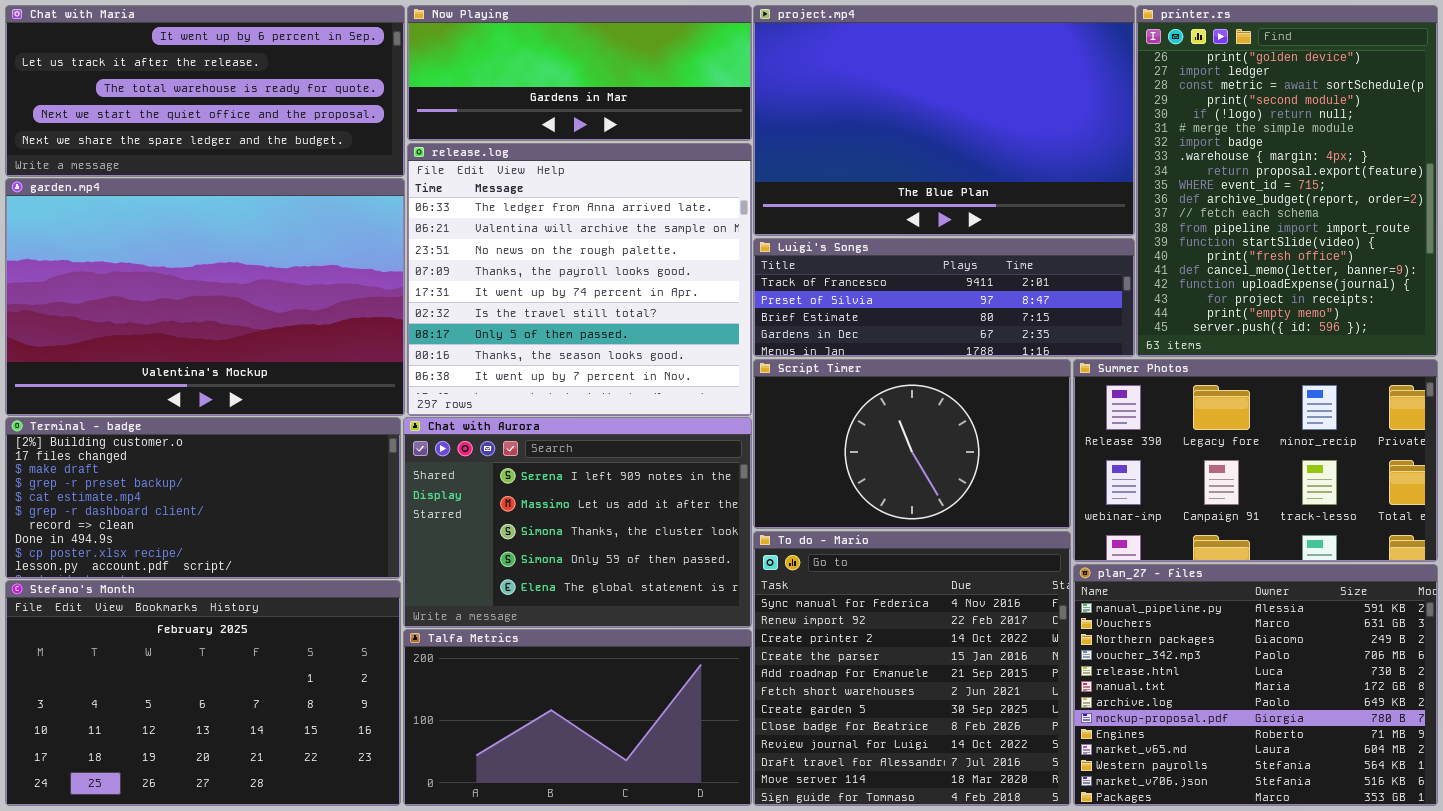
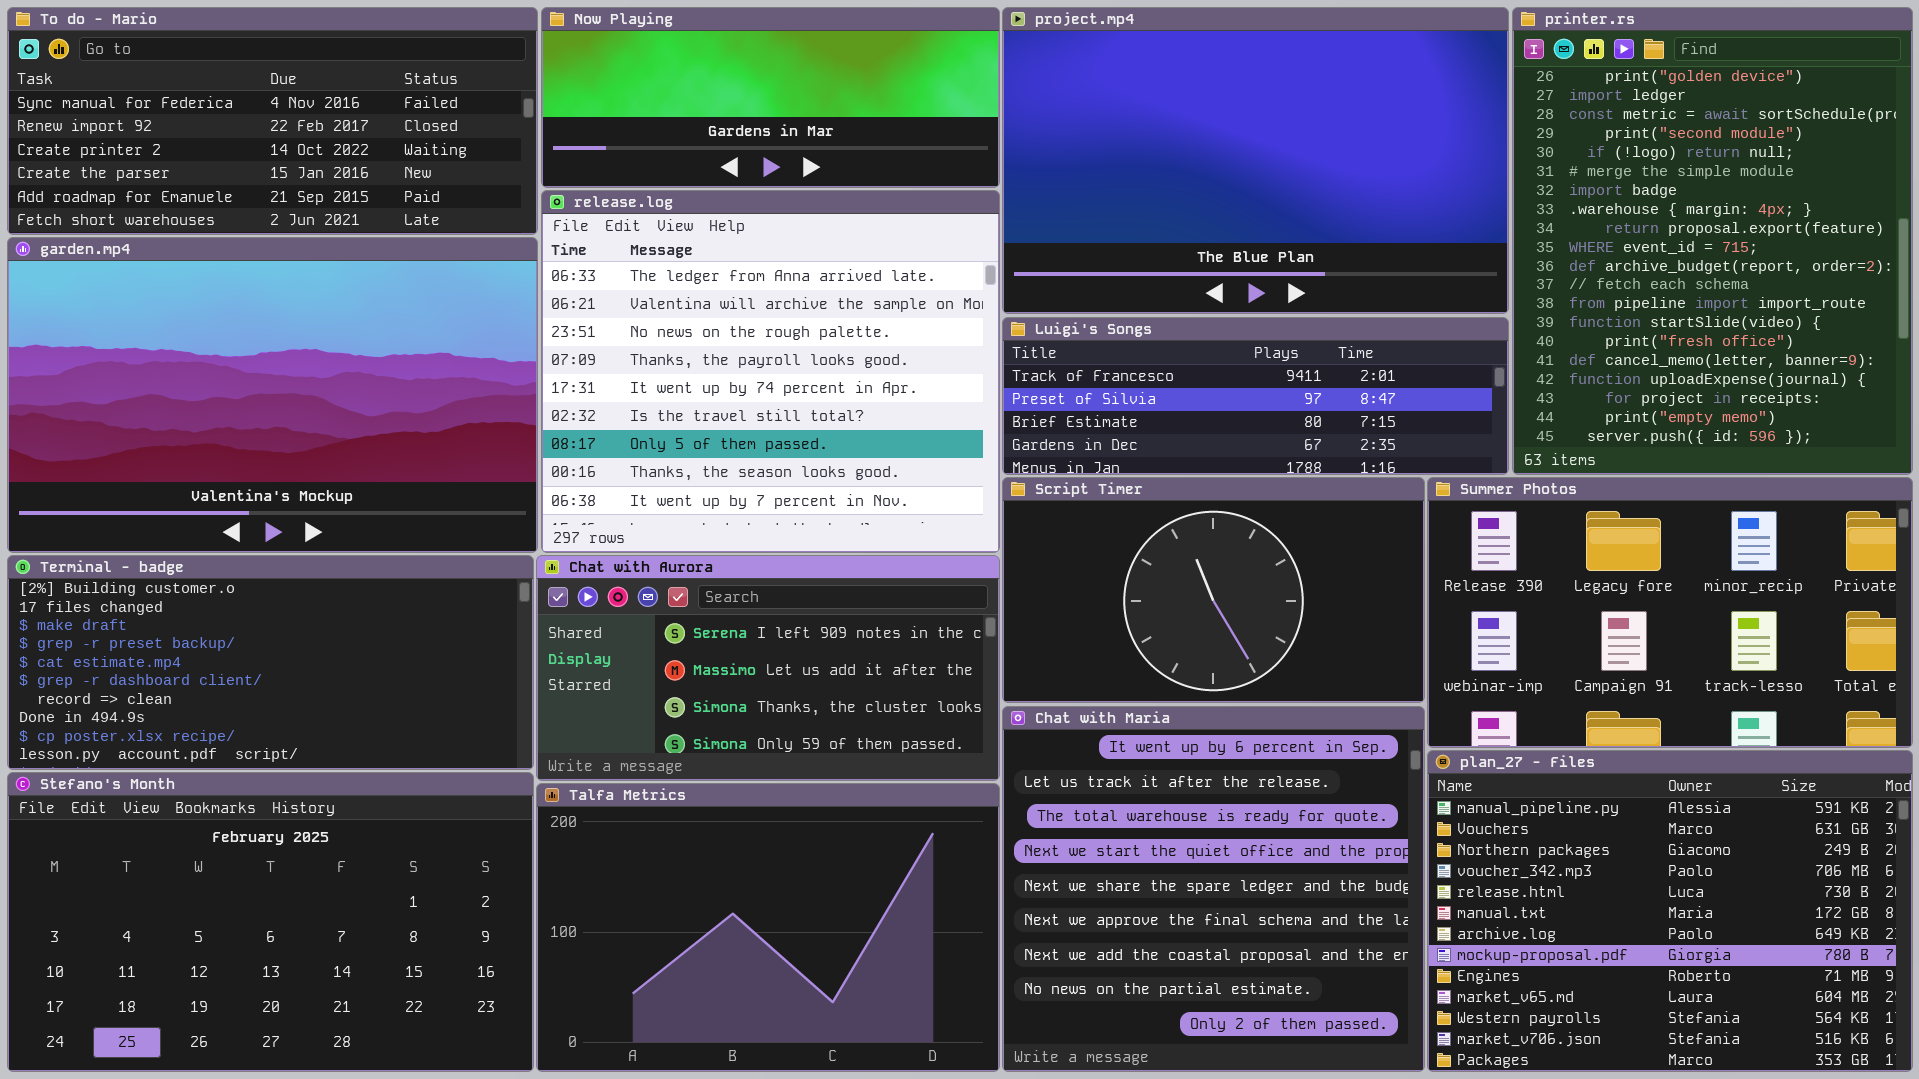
Chat with Maria: [5,5,405,177] -> [1002,706,1425,1072], moved, resized
Chat with Aurora: [403,417,752,628] -> [536,555,1000,781], resized
To do - Mario: [753,531,1071,806] -> [7,7,538,235], moved, resized
Talfa Metrics: [403,629,752,806] -> [536,783,1000,1072], resized

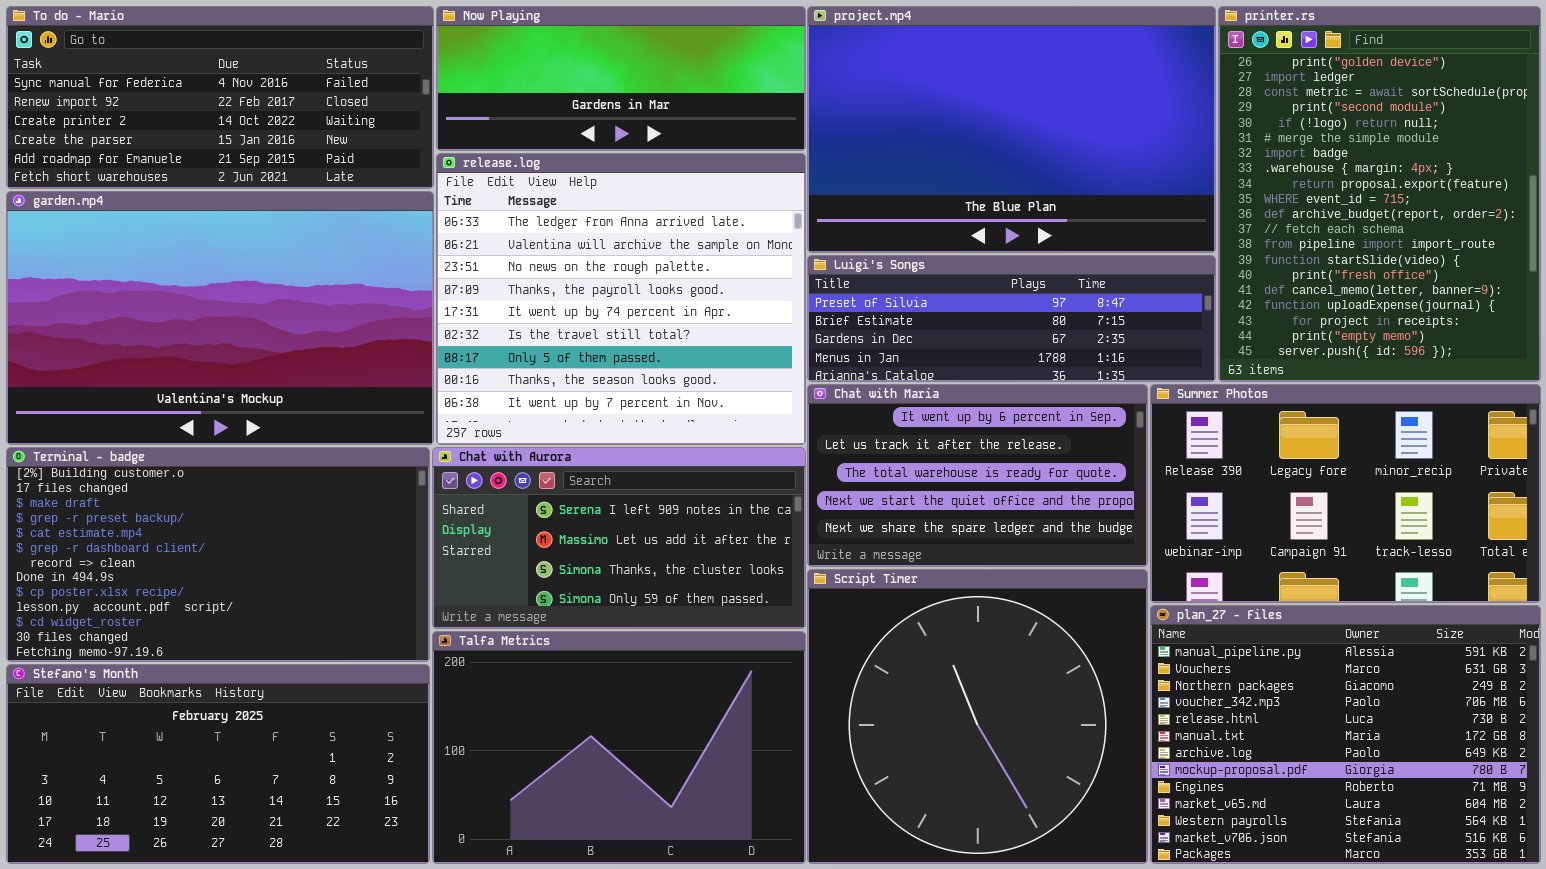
Luigi's Songs: [1002,317,1509,475] -> [807,255,1216,382], scrolled down 1 row
Script Timer: [1002,477,1425,703] -> [807,569,1148,864], moved, resized
Terminal - badge: [7,555,534,770] -> [6,447,430,662], resized
Chat with Maria: [1002,706,1425,1072] -> [807,384,1148,567], moved, resized
Stefano's Month: [7,772,534,1072] -> [6,664,430,864], resized

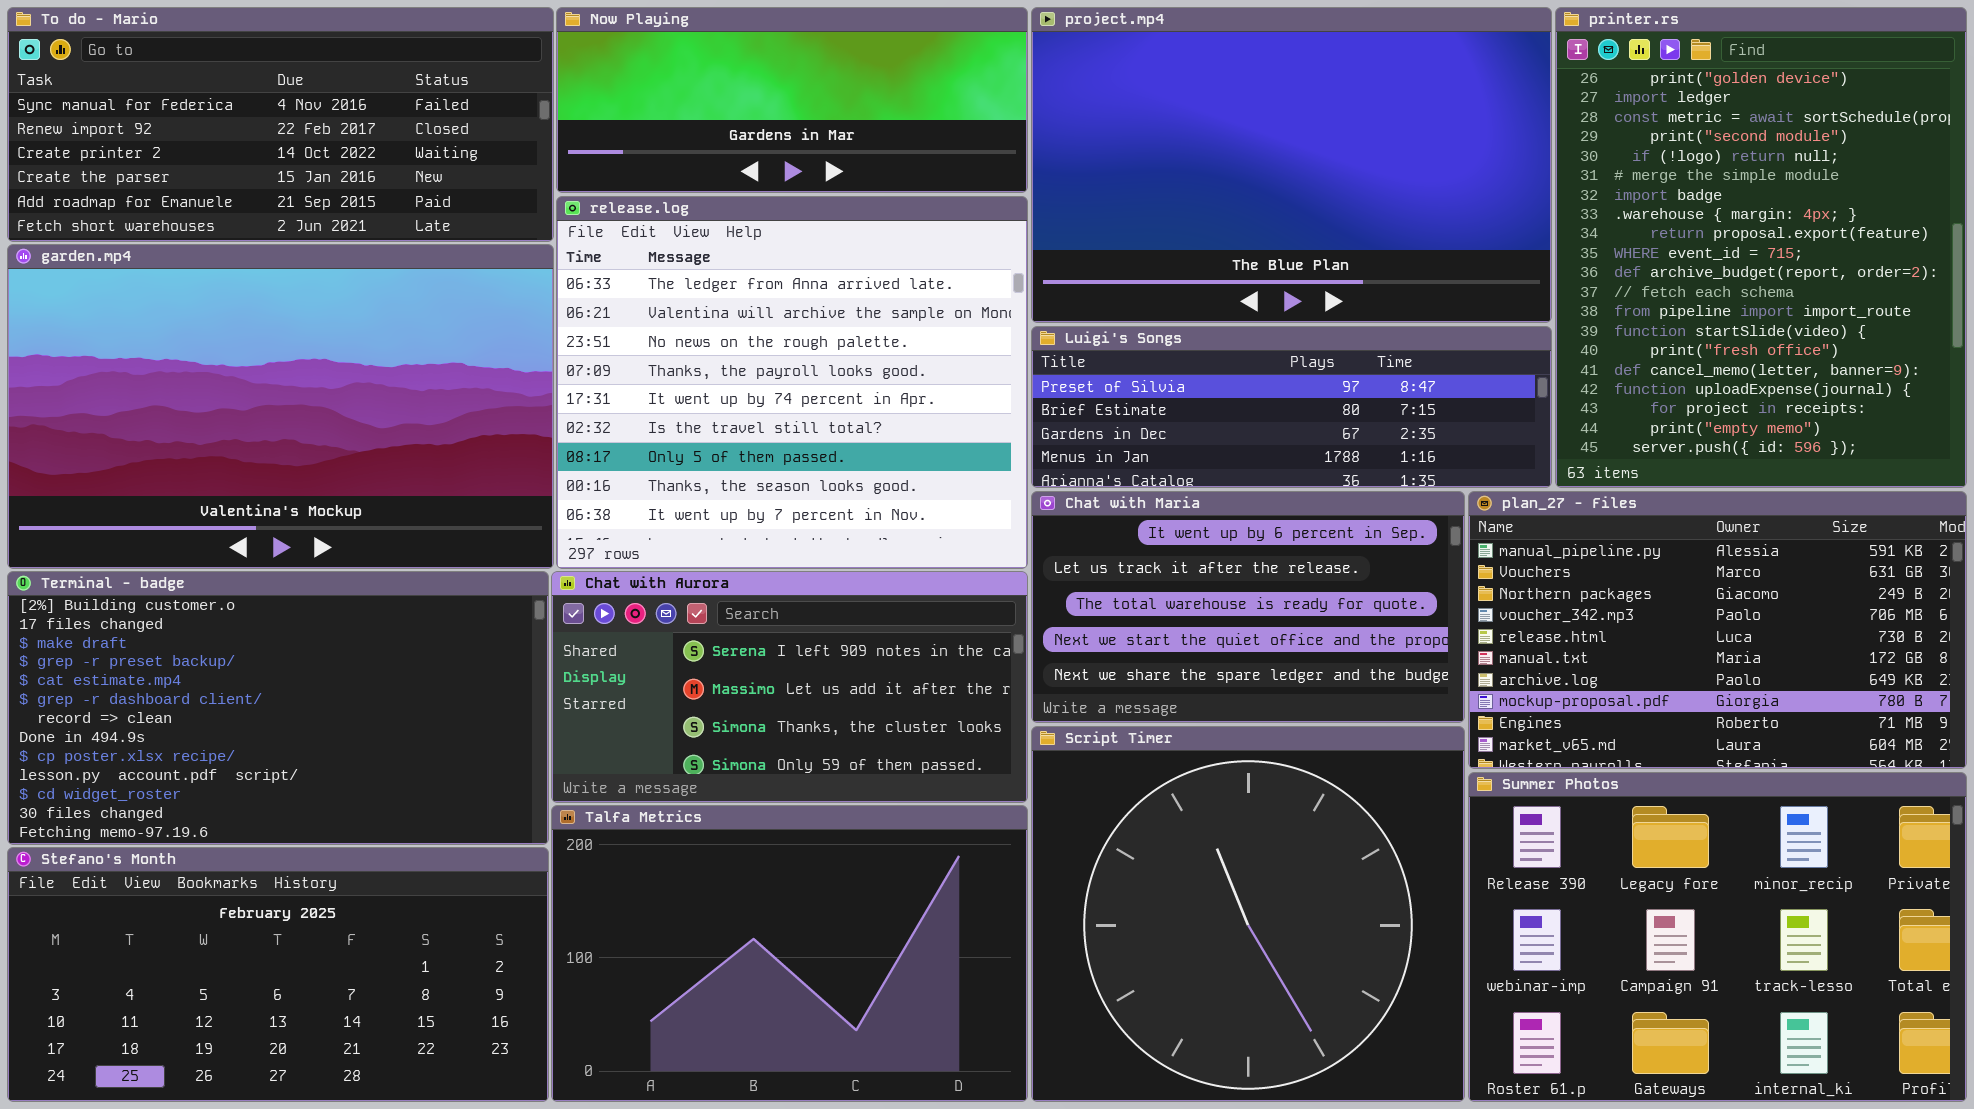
Summer Photos: [1150,384,1541,603] -> [1468,772,1967,1102], moved, resized
plan_27 - Files: [1150,605,1541,864] -> [1468,491,1967,769], moved, resized

